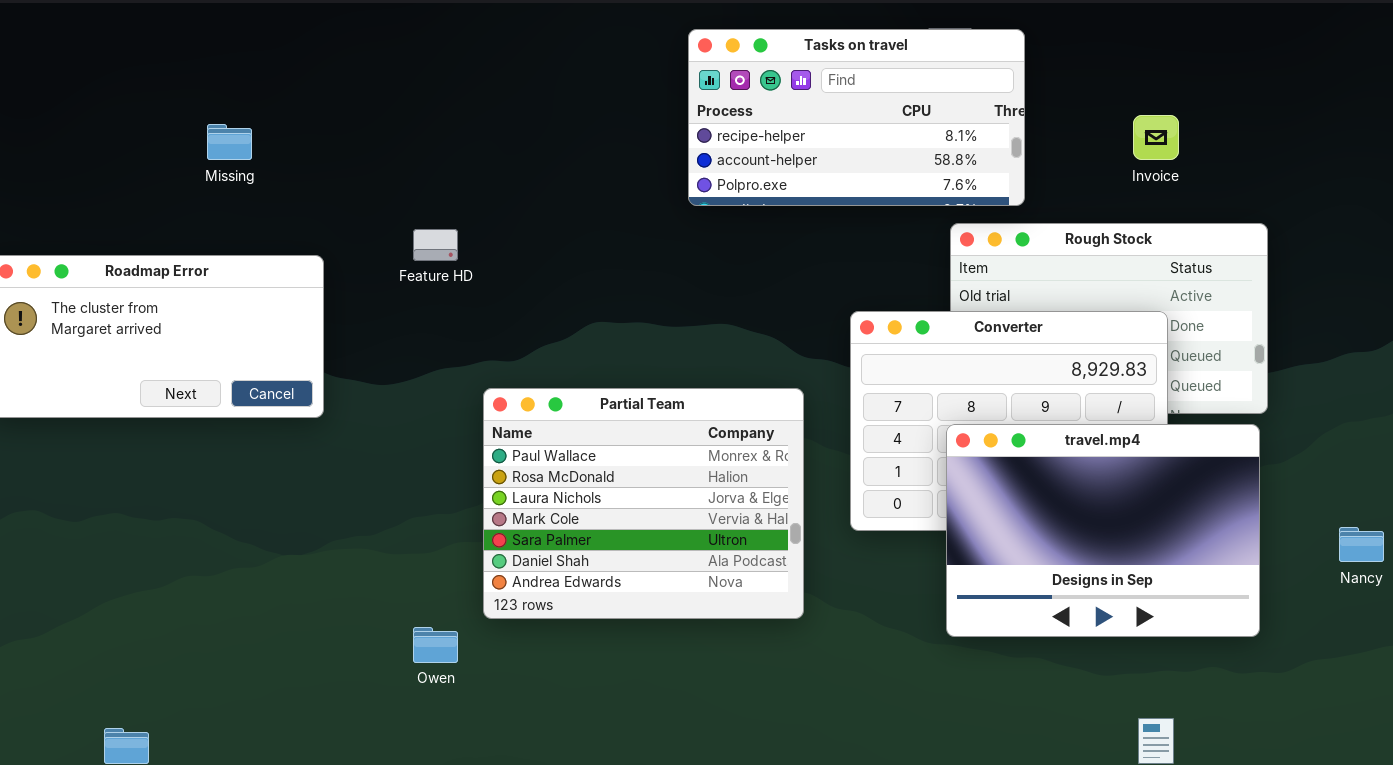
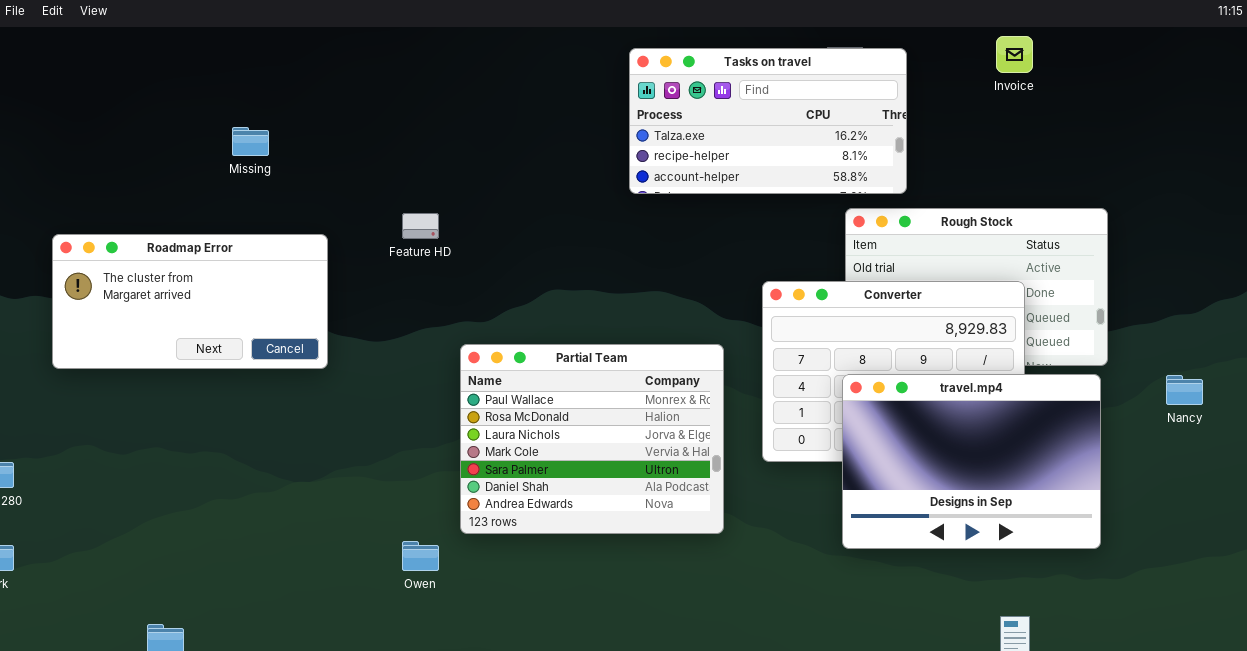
Tasks on travel: [688,29,1025,206] -> [629,48,907,194], scrolled up 1 row
Invoice: [1133,115,1179,160] -> [996,36,1033,73], moved
Nancy: [1339,527,1384,562] -> [1166,375,1203,405], moved

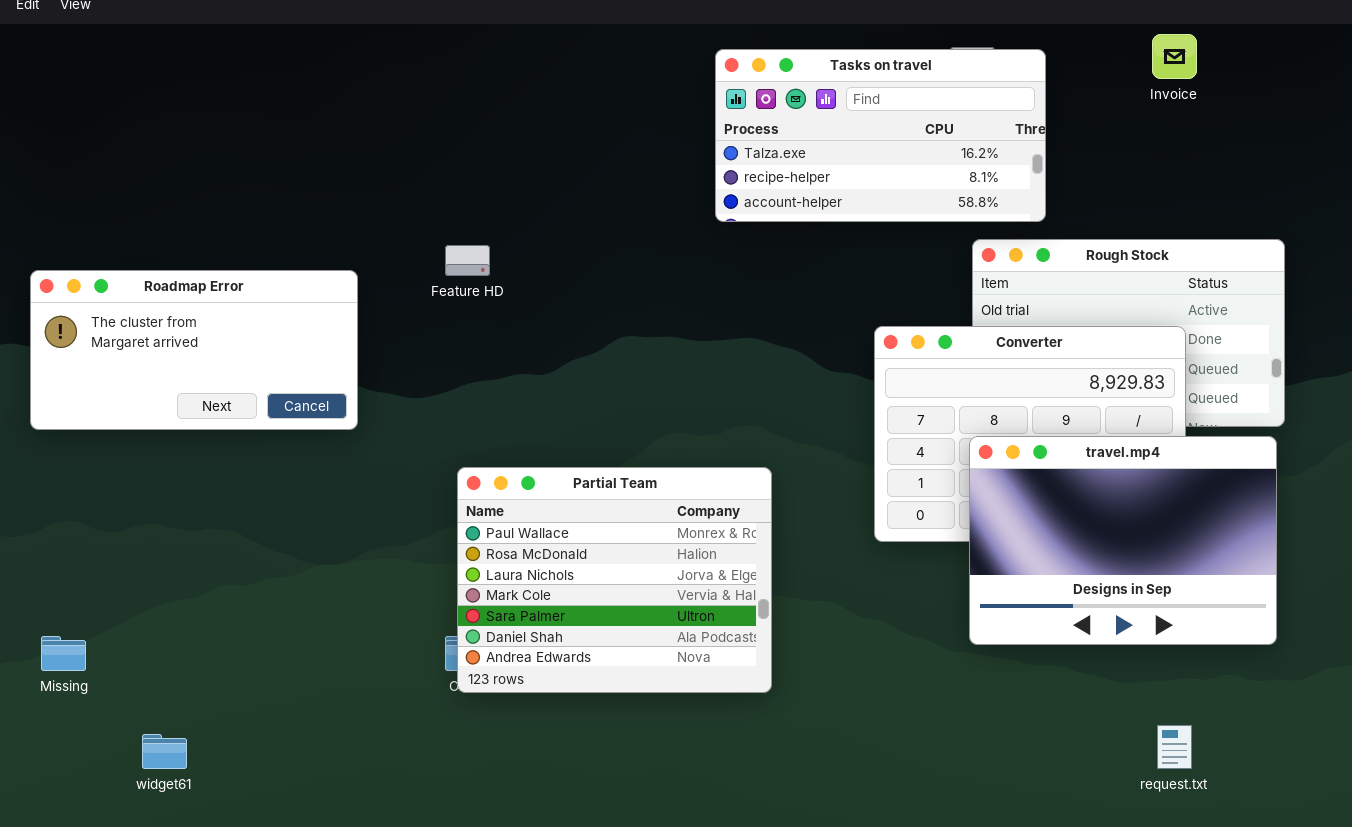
Missing: [232,127,269,156] -> [41,636,86,671], moved
Partial Team: [460,344,724,534] -> [457,467,772,693], moved

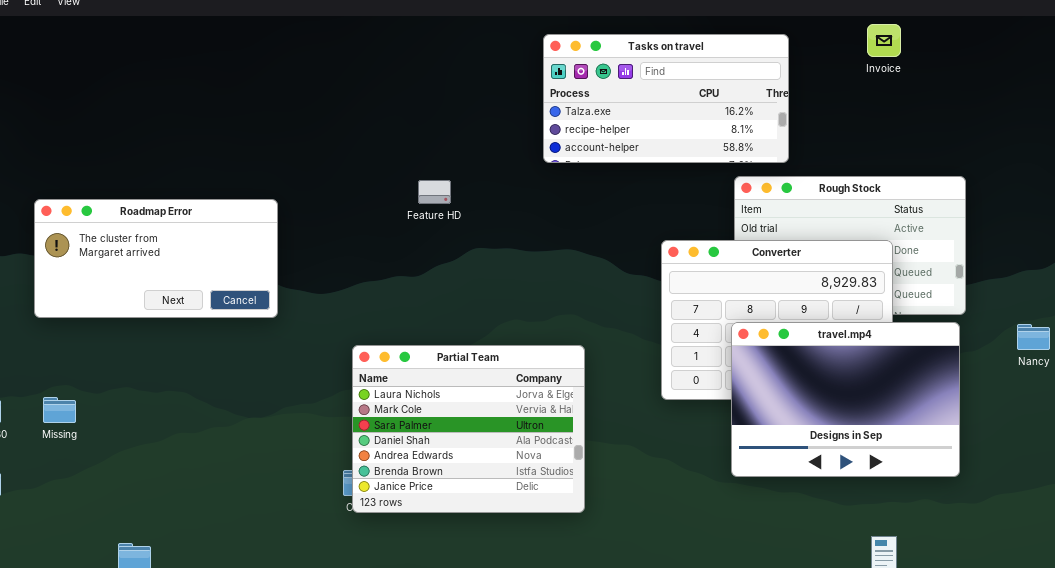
Feature HD: [445,245,490,276] -> [418,180,451,204], moved
Partial Team: [457,467,772,693] -> [352,345,585,513], scrolled down 2 rows
Missing: [41,636,86,671] -> [43,397,76,423], moved

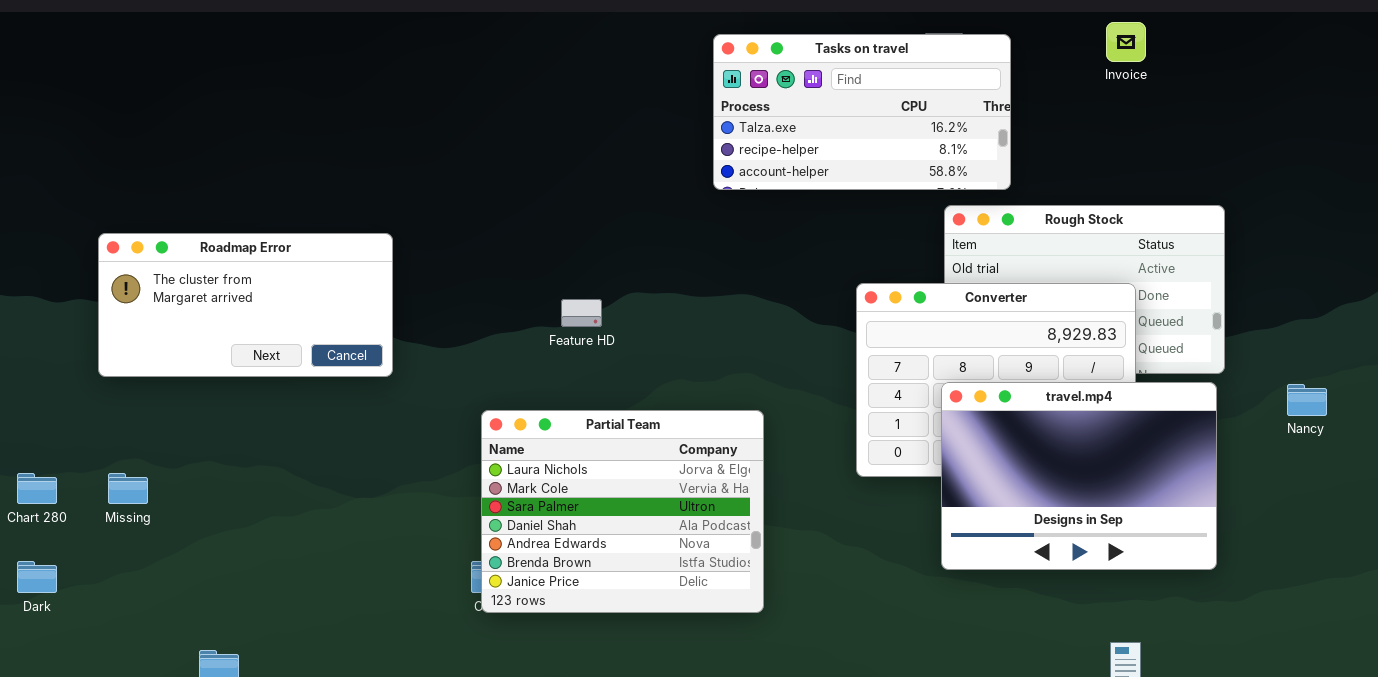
Feature HD: [418,180,451,204] -> [561,299,602,327], moved

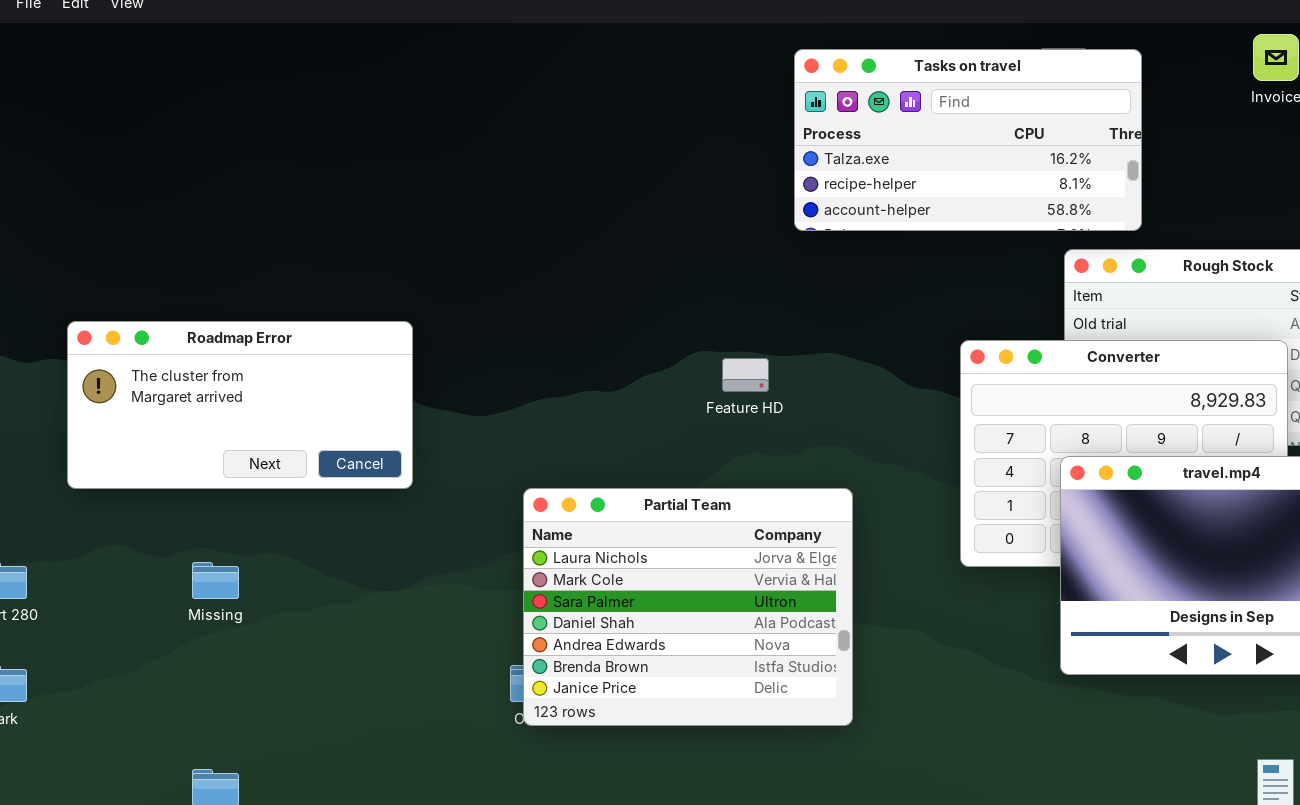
Roadmap Error: [98,233,393,377] -> [67,321,413,489], moved
Feature HD: [561,299,602,327] -> [722,358,769,392], moved
Missing: [108,473,148,504] -> [192,562,239,599], moved

